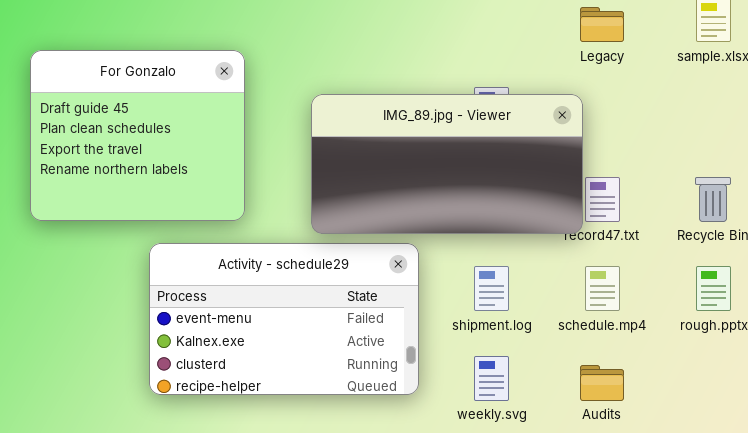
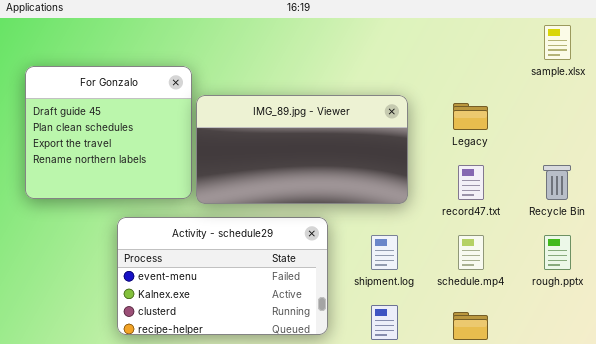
Legacy: [580,7,624,42] -> [453,103,488,130], moved
IMG_89.jpg - Viewer: [311,94,583,234] -> [196,95,408,204], moved

